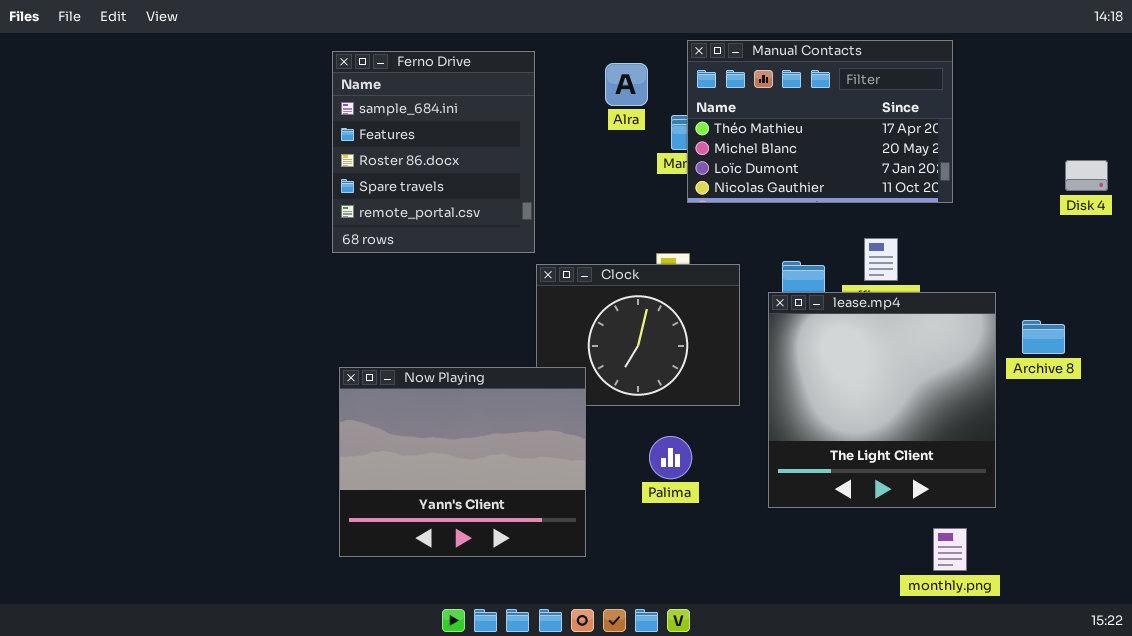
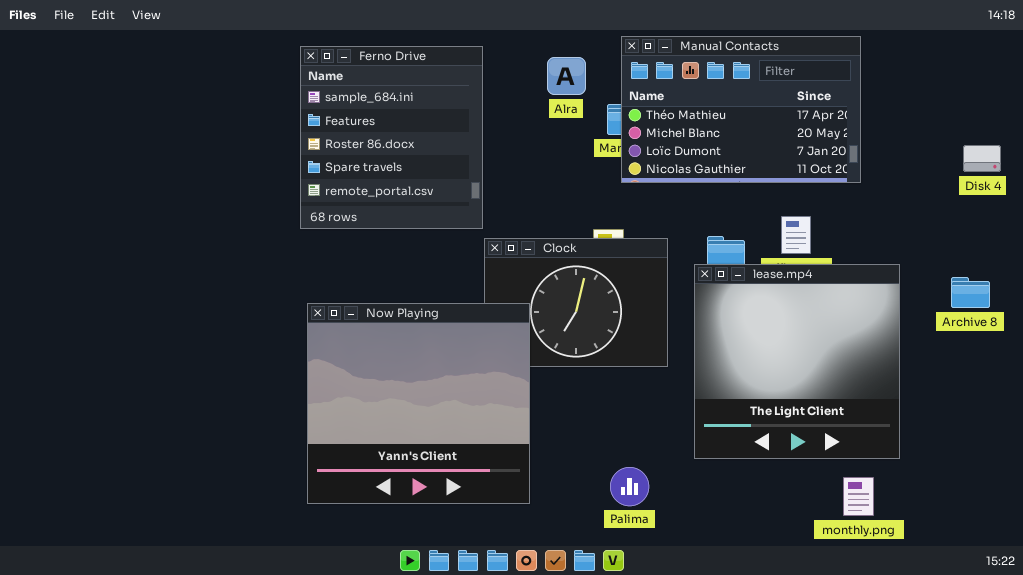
Archive 8: [1022,320,1065,354] -> [951,277,990,308], moved
Now Playing: [339,367,586,557] -> [307,303,530,504], resized
Palima: [649,436,692,479] -> [610,467,649,506], moved

